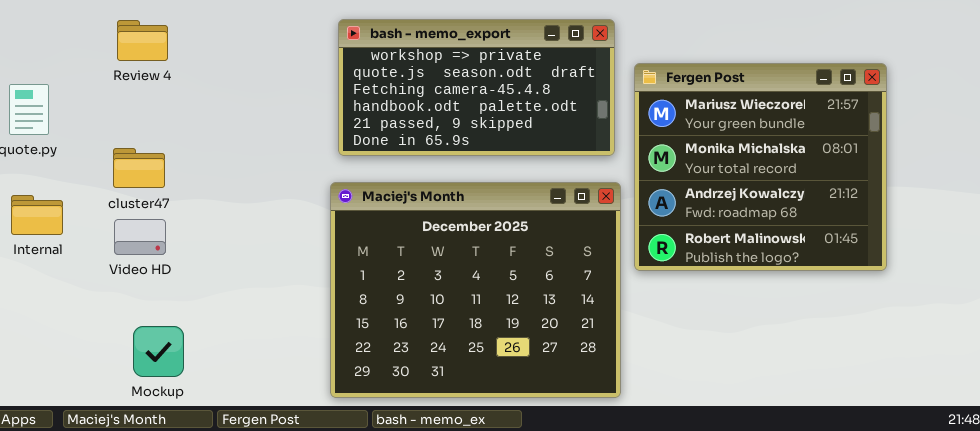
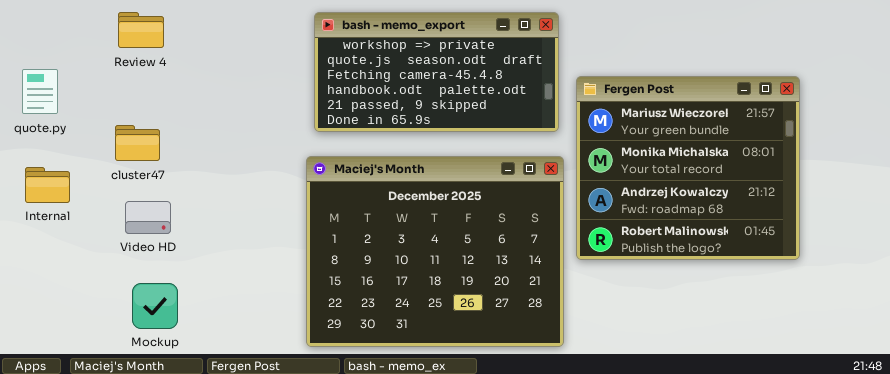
Fergen Post: [634,63,887,271] -> [576,76,800,260], moved
Video HD: [114,219,166,255] -> [125,201,171,234], moved

